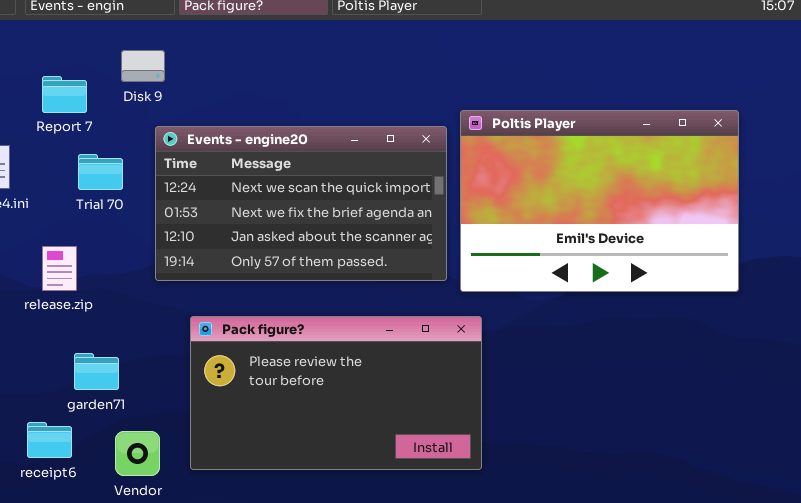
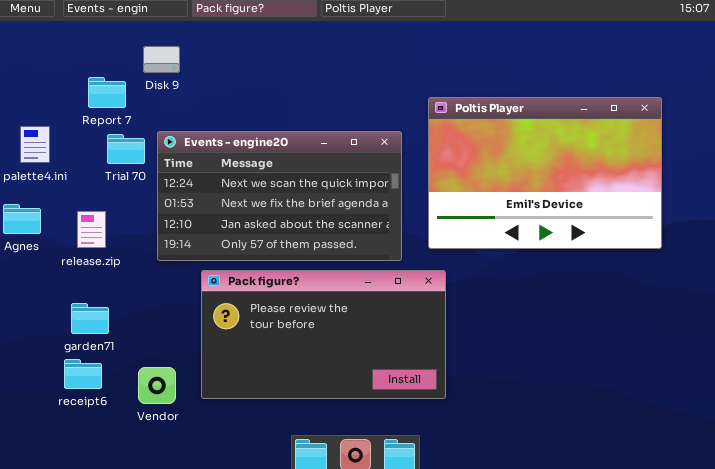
Report 7: [42,76,87,113] -> [88,77,126,108], moved
Events - engine20: [155,126,447,281] -> [157,131,402,261], moved
garden71: [74,353,119,390] -> [71,303,109,334], moved

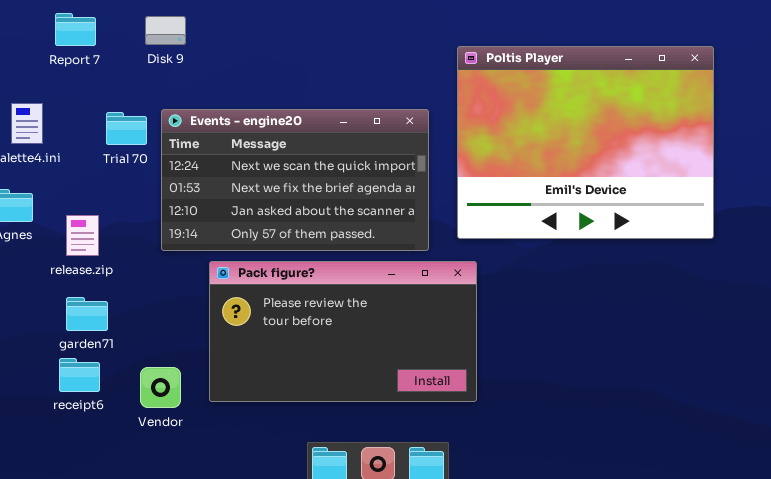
Report 7: [88,77,126,108] -> [55,13,96,46], moved
Poltis Player: [428,97,662,249] -> [457,46,714,239], resized
release.zip: [77,211,106,248] -> [66,215,99,256], moved

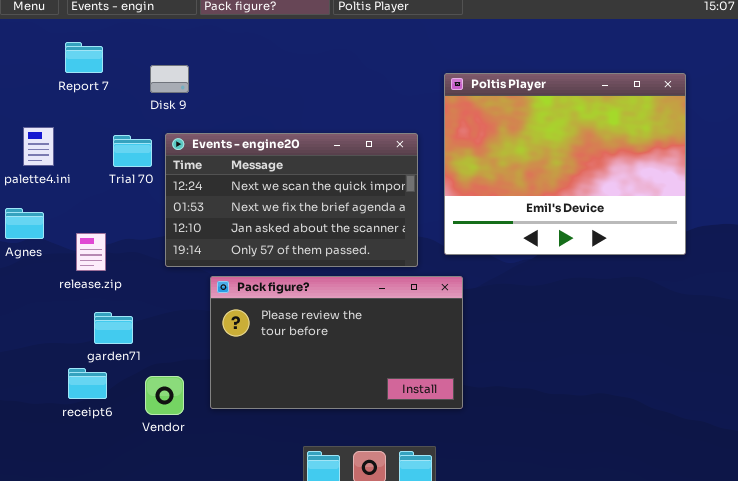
Disk 9: [145,16,186,45] -> [150,65,189,93], moved
garden71: [66,297,108,331] -> [94,312,133,344], moved

